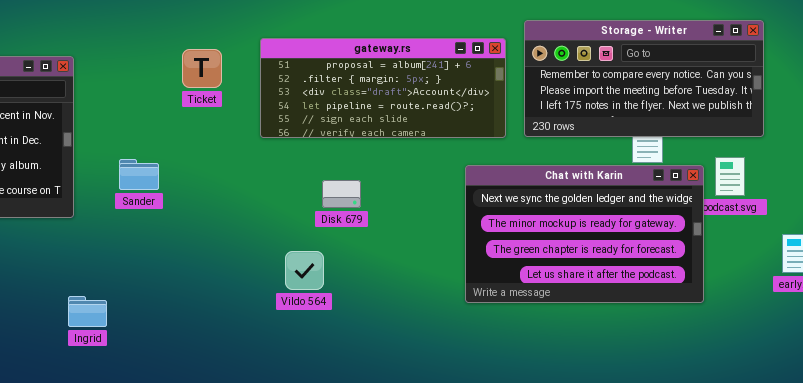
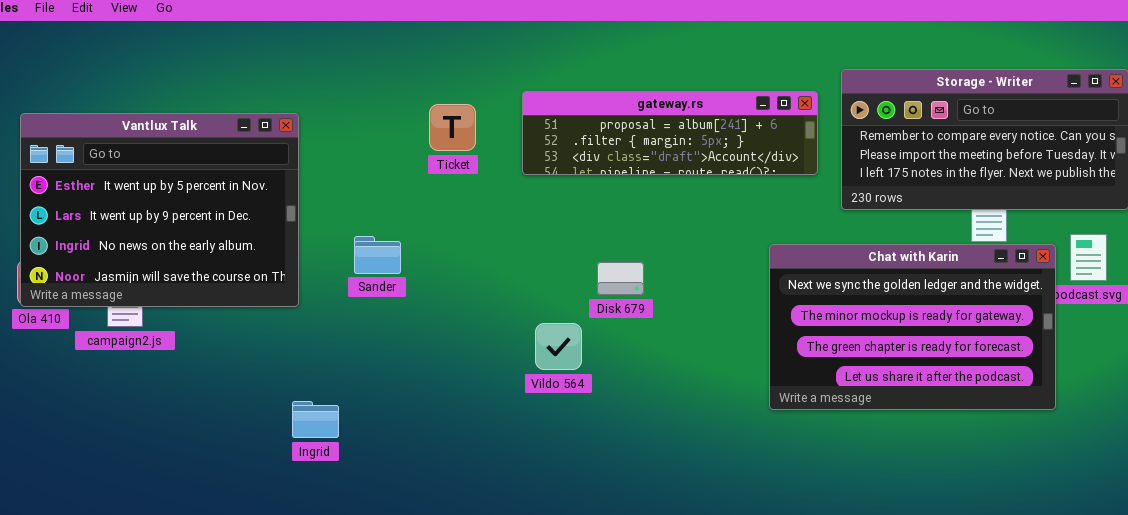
gateway.rs: [260,38,506,138] -> [522,91,818,175], resized
Vildo 564: [285,251,324,290] -> [535,323,582,370], moved

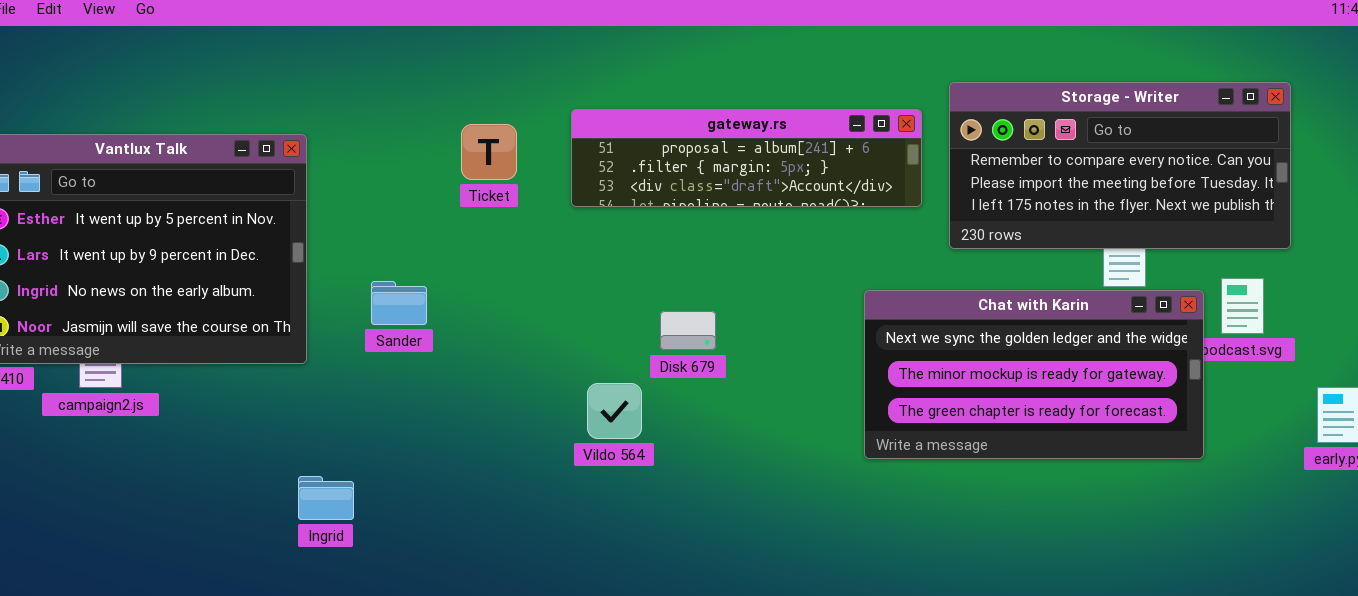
Chat with Karin: [769,244,1056,410] -> [864,290,1204,459], resized

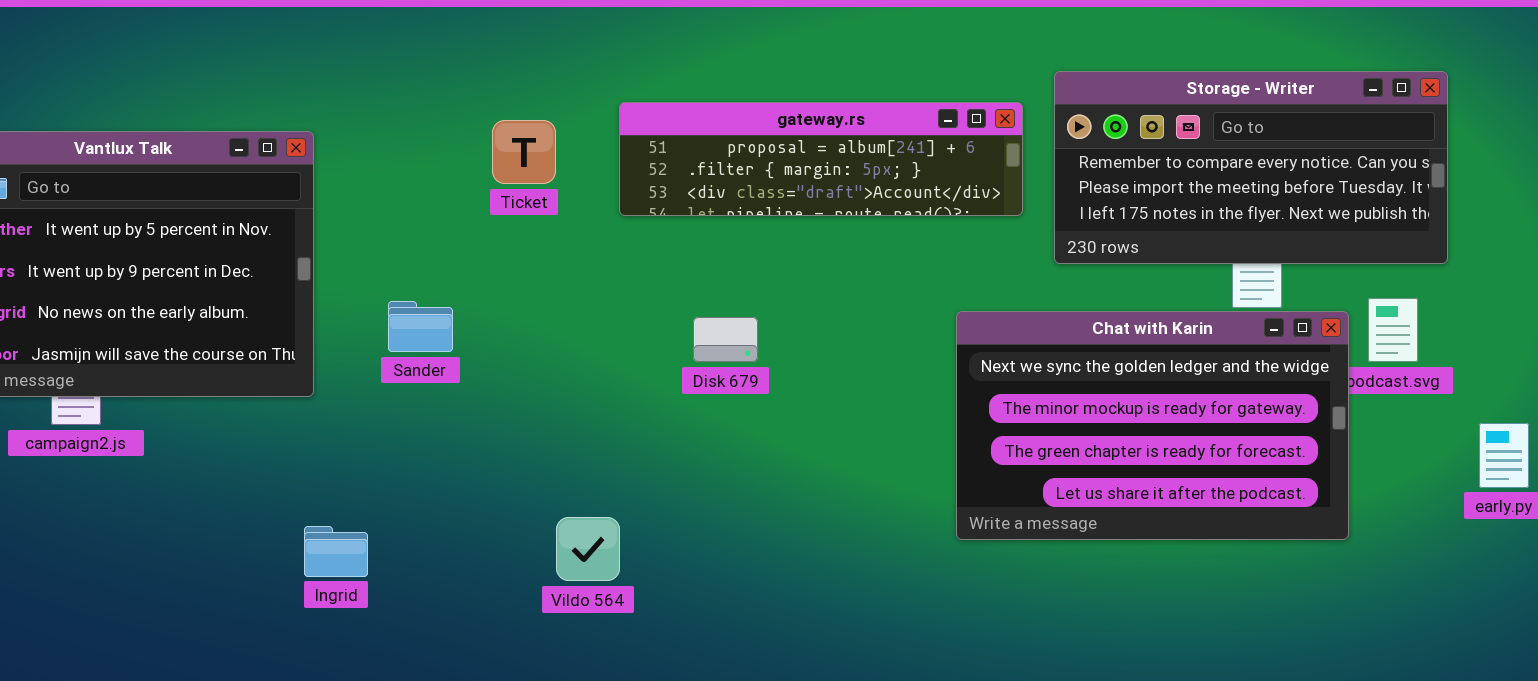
Chat with Karin: [864,290,1204,459] -> [956,311,1349,540], resized
Disk 679: [660,311,716,350] -> [693,317,758,362], moved
Vildo 564: [587,383,642,439] -> [556,517,620,581], moved

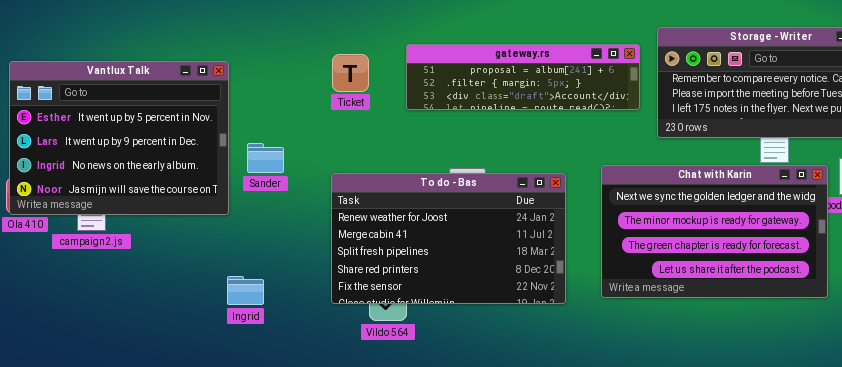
Sander: [388,301,453,352] -> [247,143,284,173], moved
To do - Bas: none -> [331,173,566,304], opened
Ingrid: [304,526,368,577] -> [227,276,264,305], moved

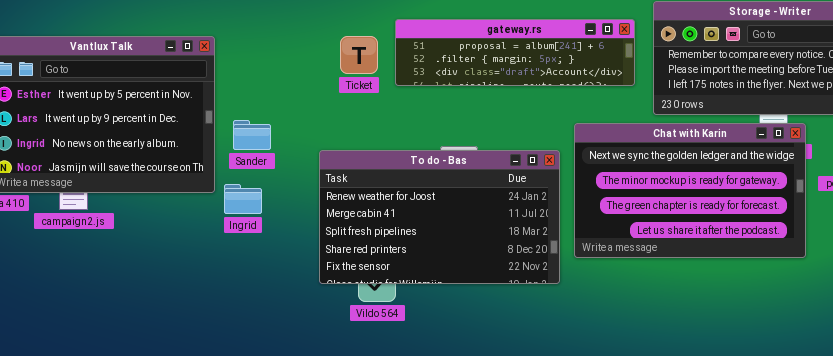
Ticket: [332,54,369,92] -> [340,36,378,74], moved
Chat with Karin: [601,165,828,298] -> [574,123,806,258], moved
Ingrid: [227,276,264,305] -> [224,184,262,214], moved

